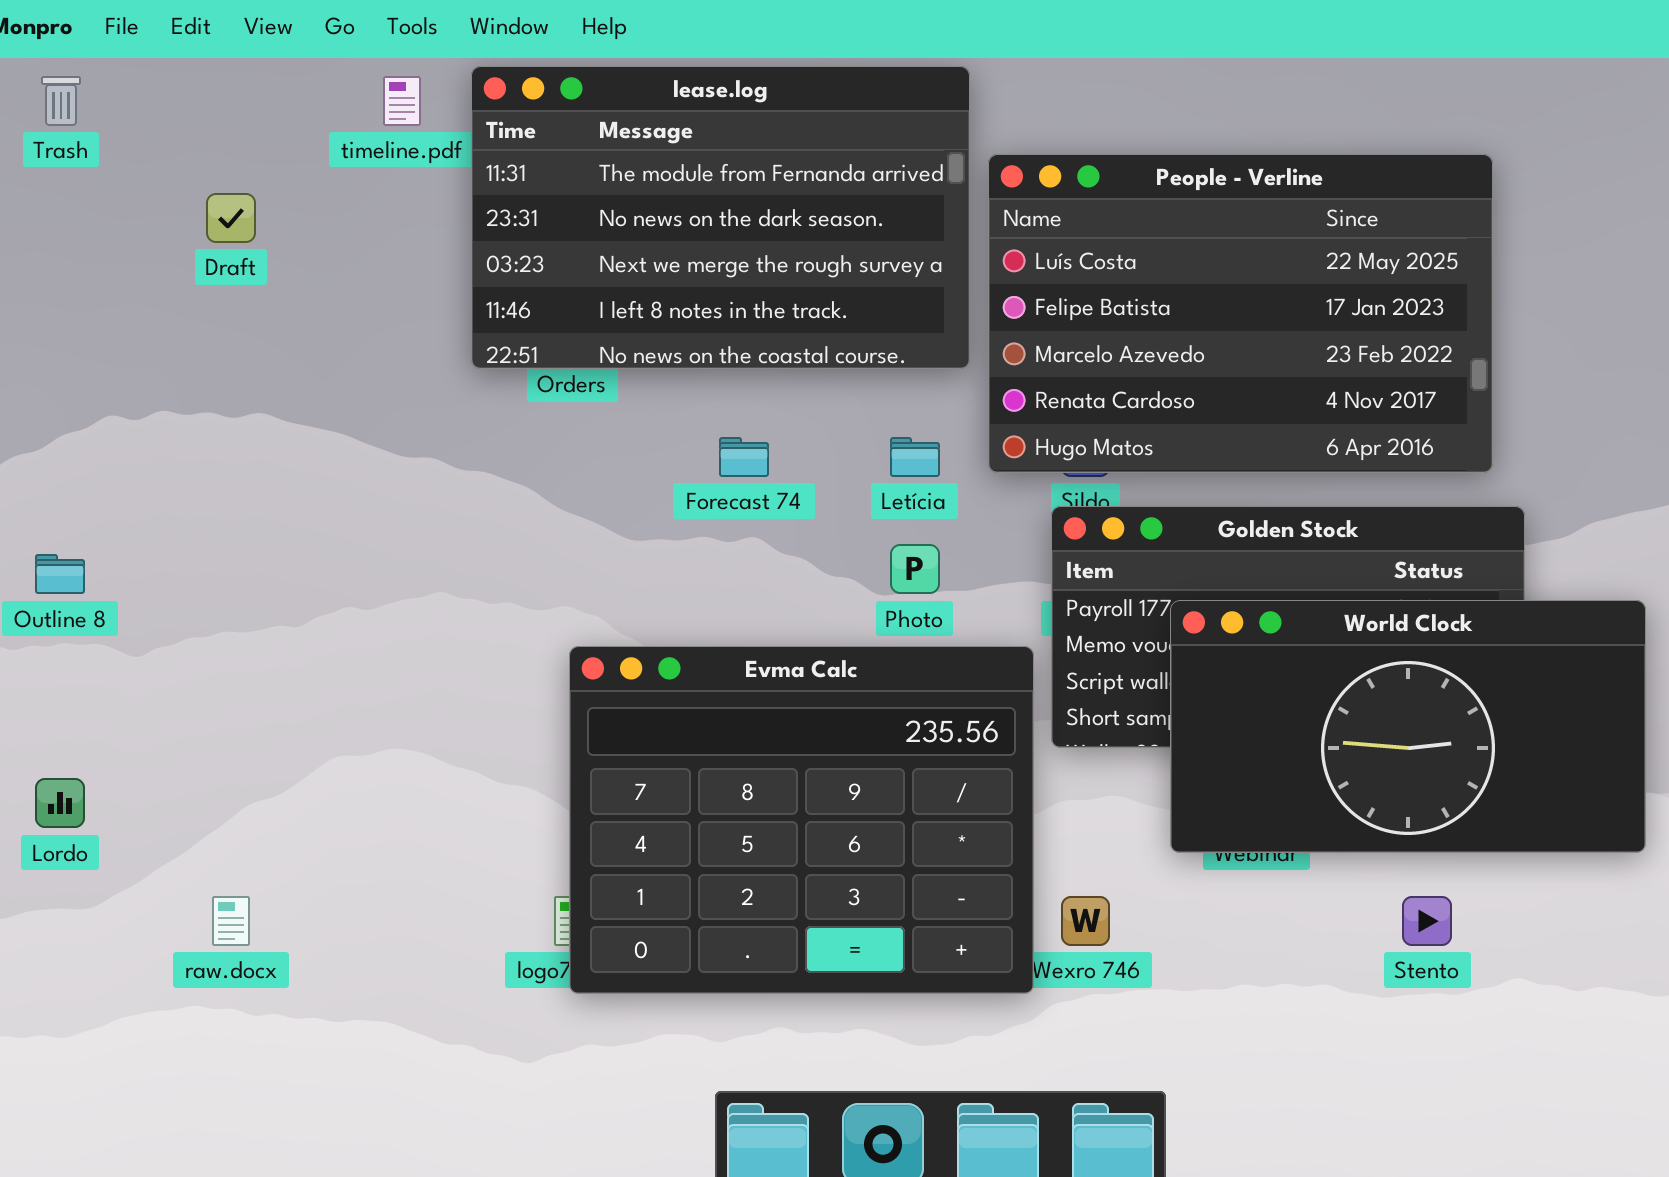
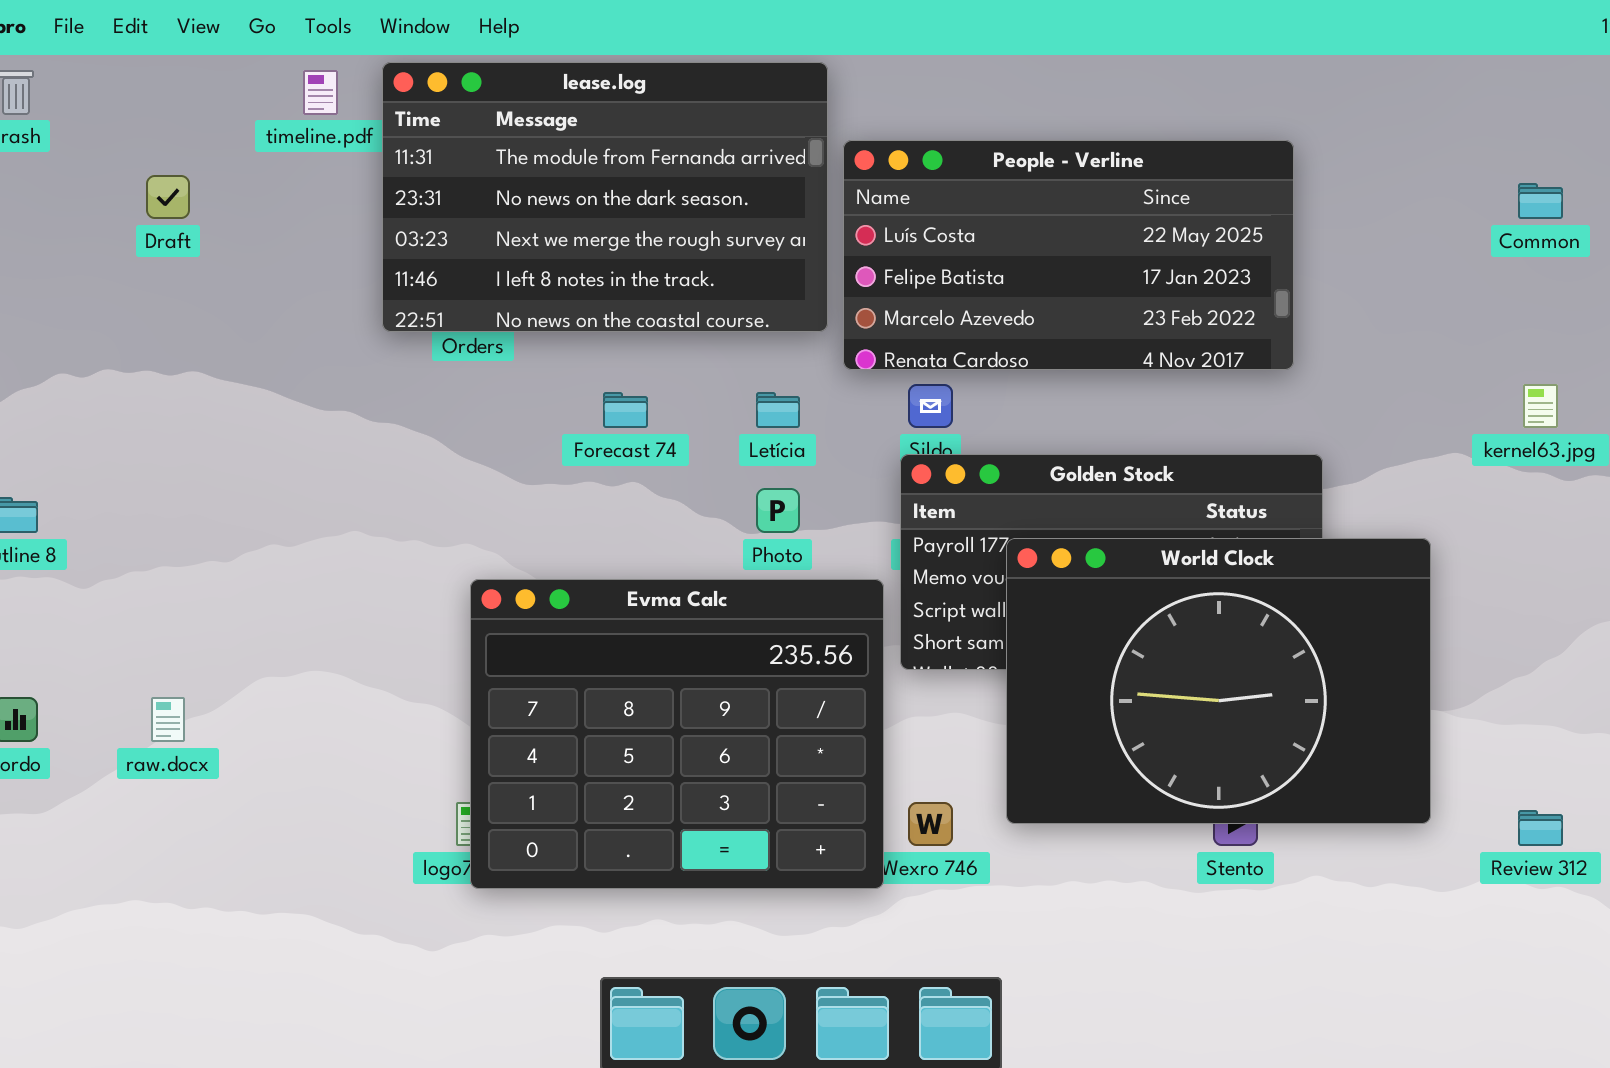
People - Verline: [988,154,1493,473] -> [843,140,1294,370], resized
World Clock: [1170,600,1646,853] -> [1006,538,1431,824], resized
raw.docx: [212,896,250,946] -> [151,697,185,742], moved

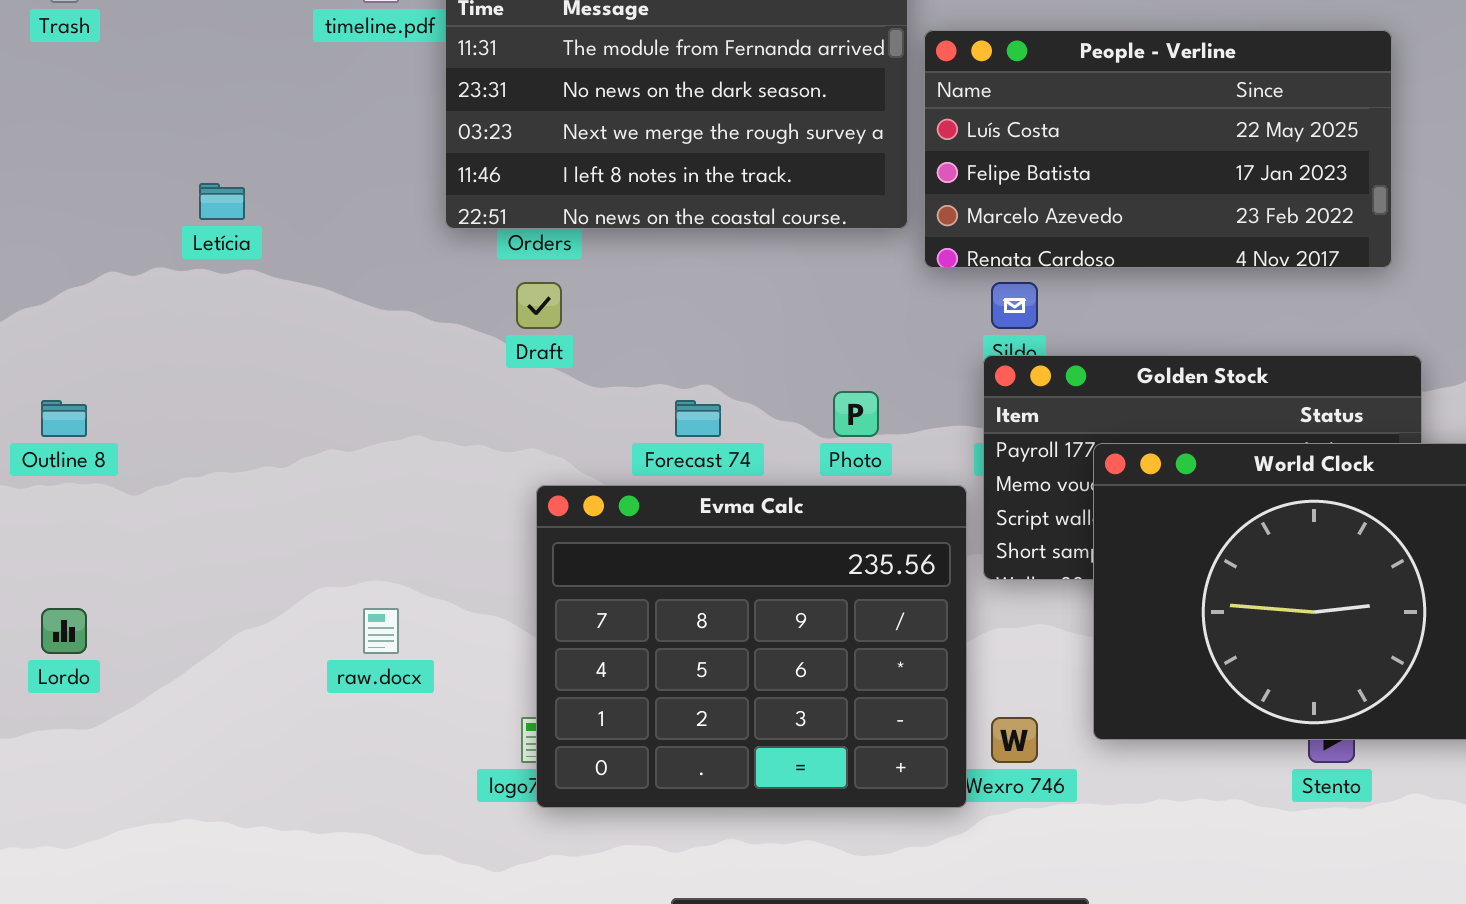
Draft: [146,175,190,219] -> [516,282,562,329], moved
Forecast 74: [603,392,648,428] -> [675,400,721,437], moved
Letícia: [756,392,800,428] -> [199,183,245,220], moved
raw.docx: [151,697,185,742] -> [363,608,399,654], moved

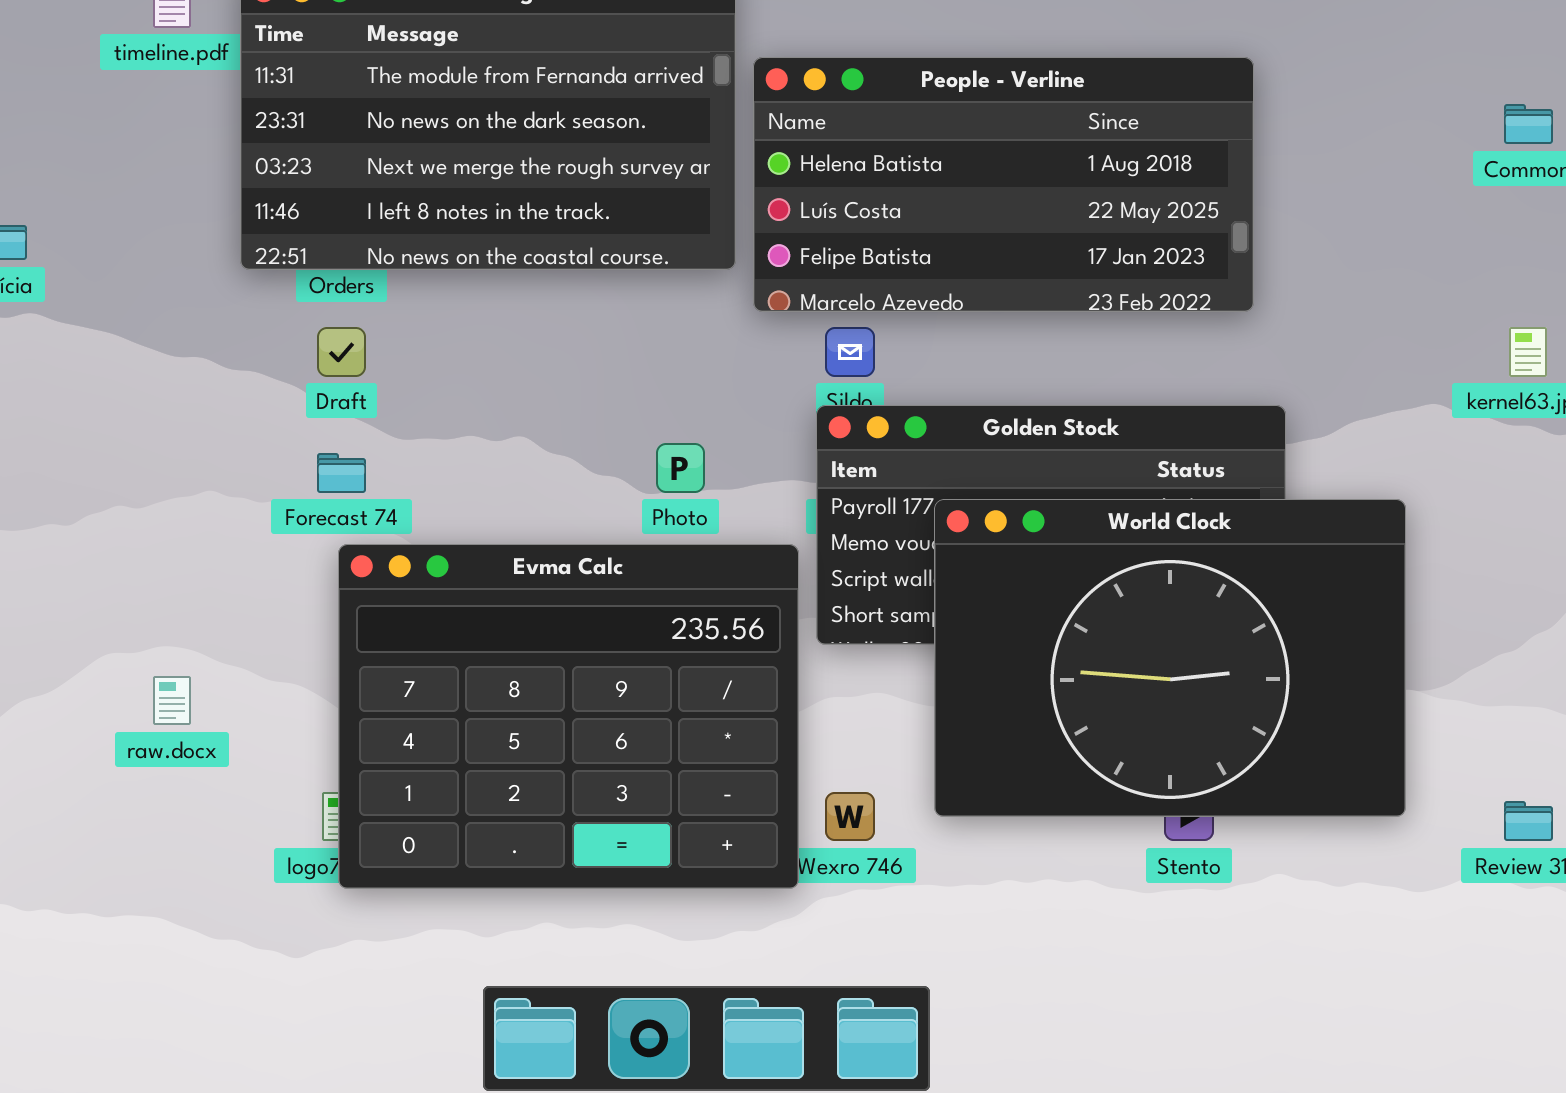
People - Verline: [924,30,1392,268] -> [753,57,1254,312], scrolled up 1 row
Forecast 74: [675,400,721,437] -> [317,453,366,493], moved

